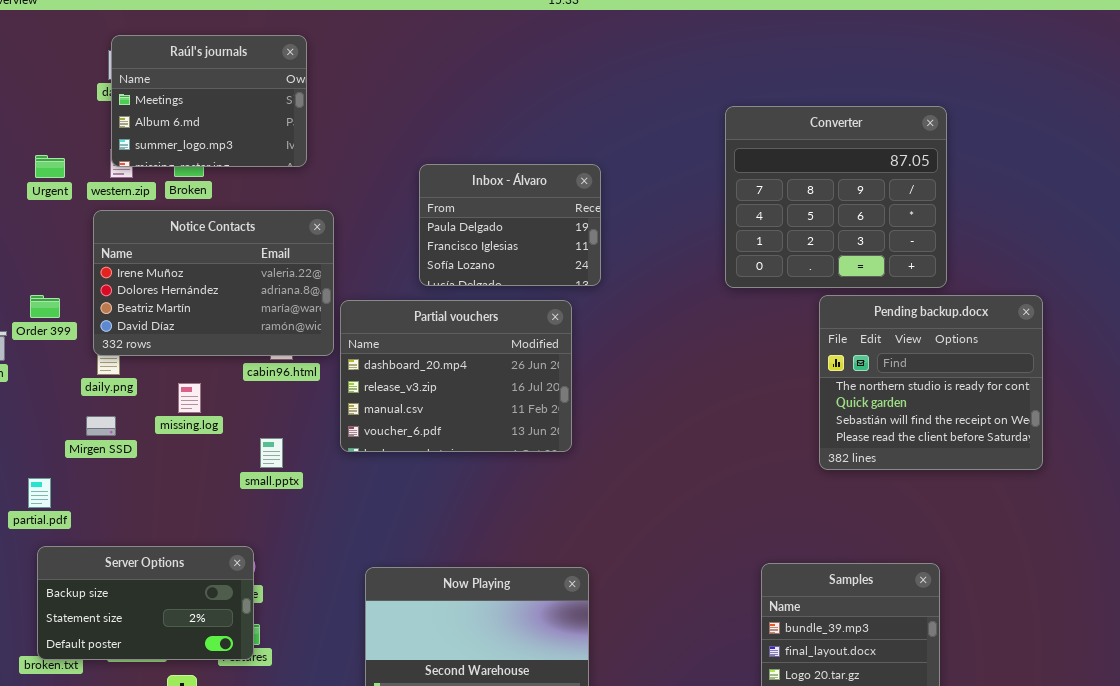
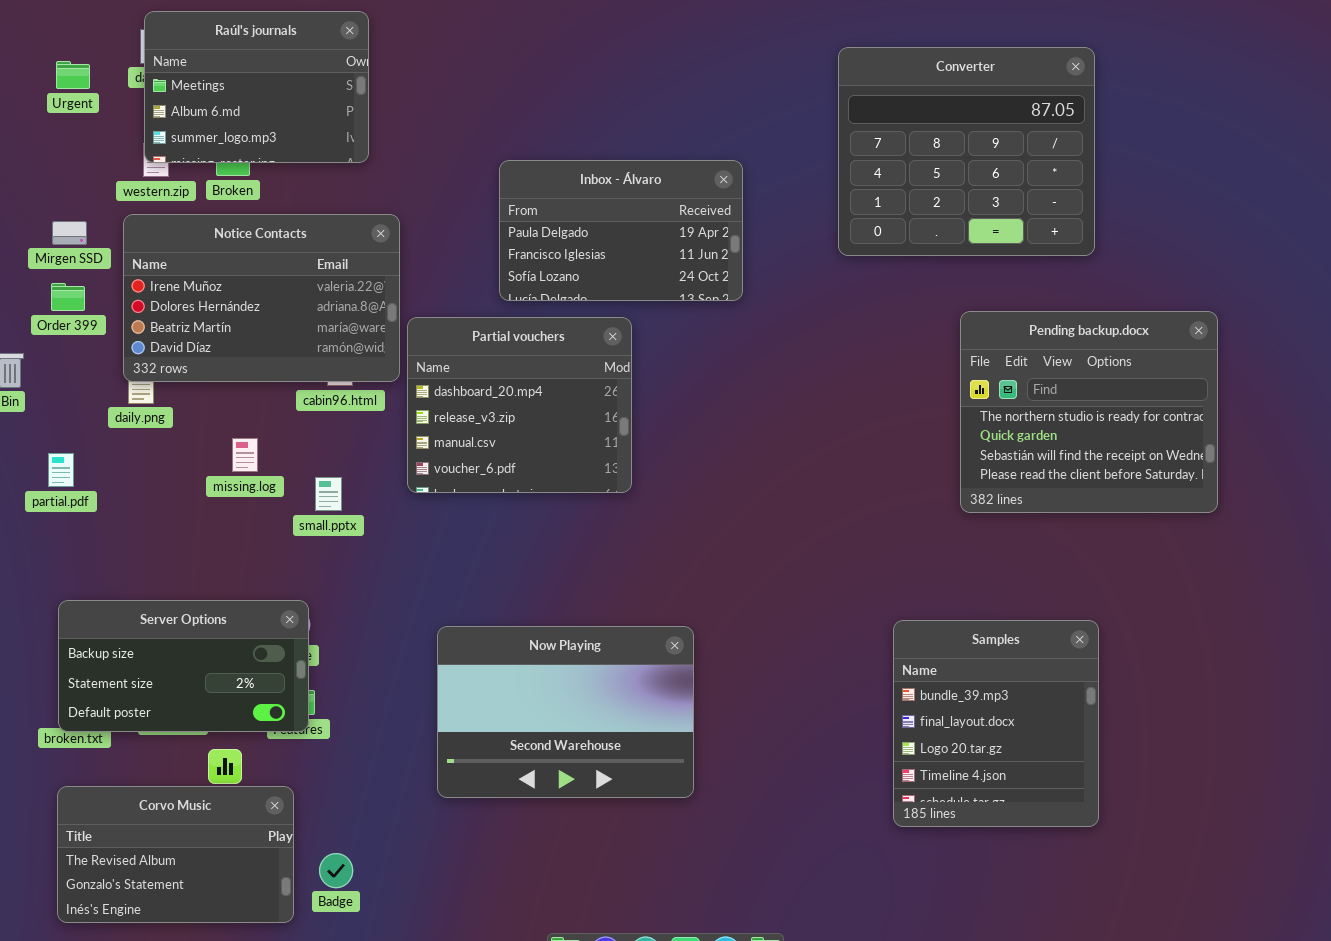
Converter: [725,106,947,288] -> [838,47,1095,256], moved
Urgent: [35,155,65,178] -> [56,61,90,89], moved
Inbox - Álvaro: [419,164,601,286] -> [499,160,743,301], resized
Order 399: [30,295,60,318] -> [51,283,85,311], moved
Partial vouchers: [340,300,572,452] -> [407,317,632,493], resized
missing.log: [178,383,201,413] -> [232,438,258,472], moved
Mirgen SSD: [86,416,116,436] -> [52,221,87,245], moved
partial.pdf: [28,478,51,508] -> [48,453,74,487], moved

